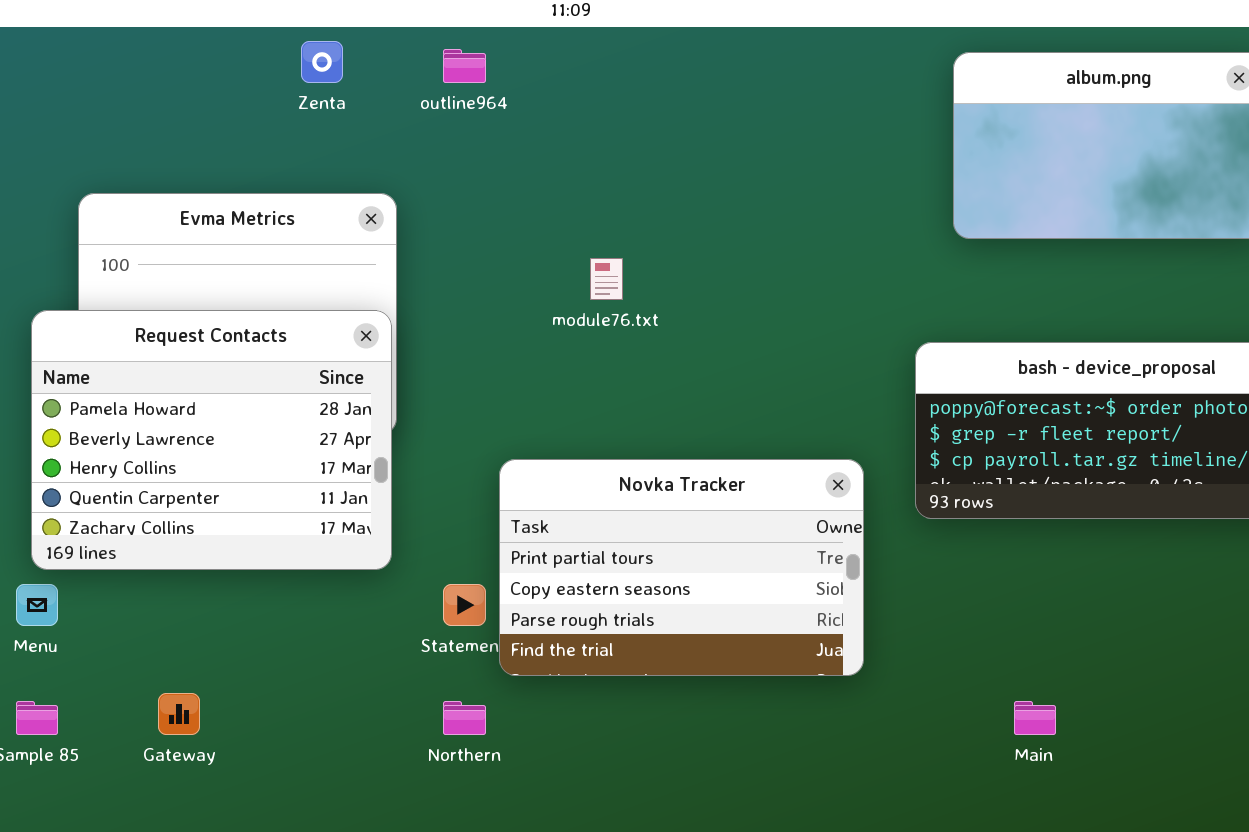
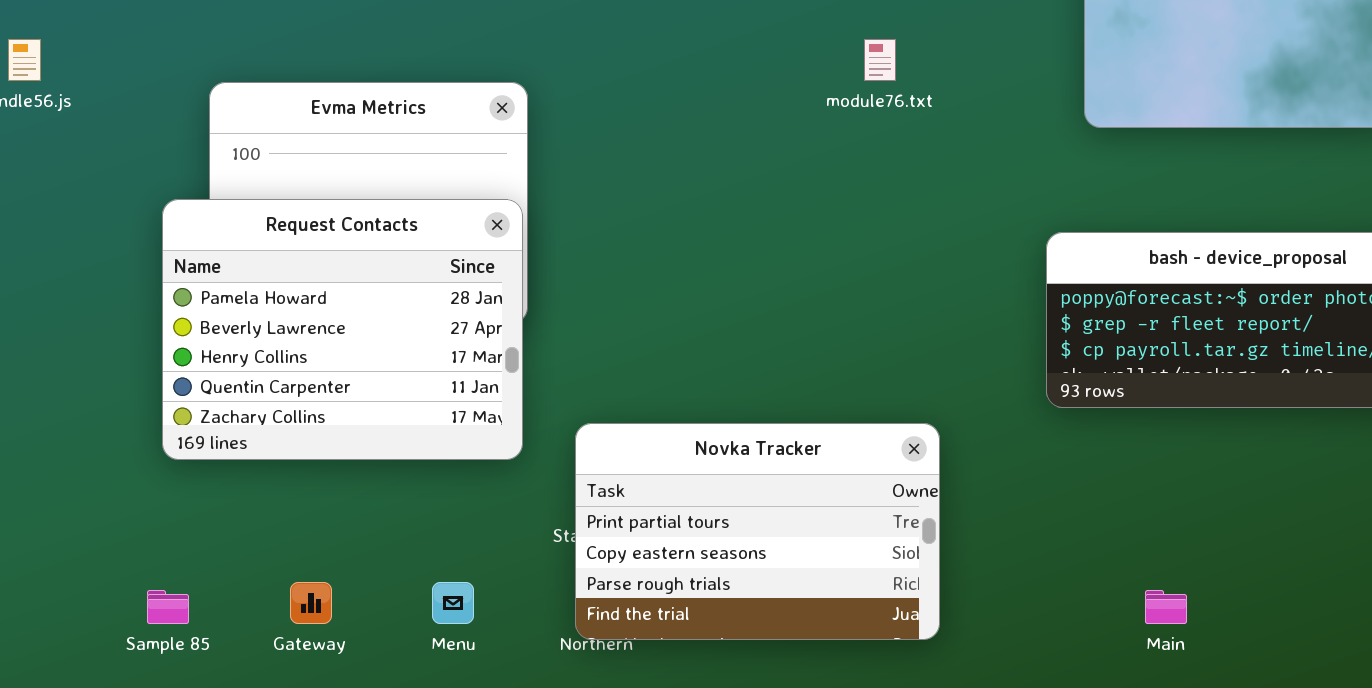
module76.txt: [590,258,623,300] -> [864,39,896,81], moved
Novka Tracker: [499,459,864,676] -> [575,423,940,640], moved
Menu: [16,584,58,626] -> [432,582,474,624], moved

